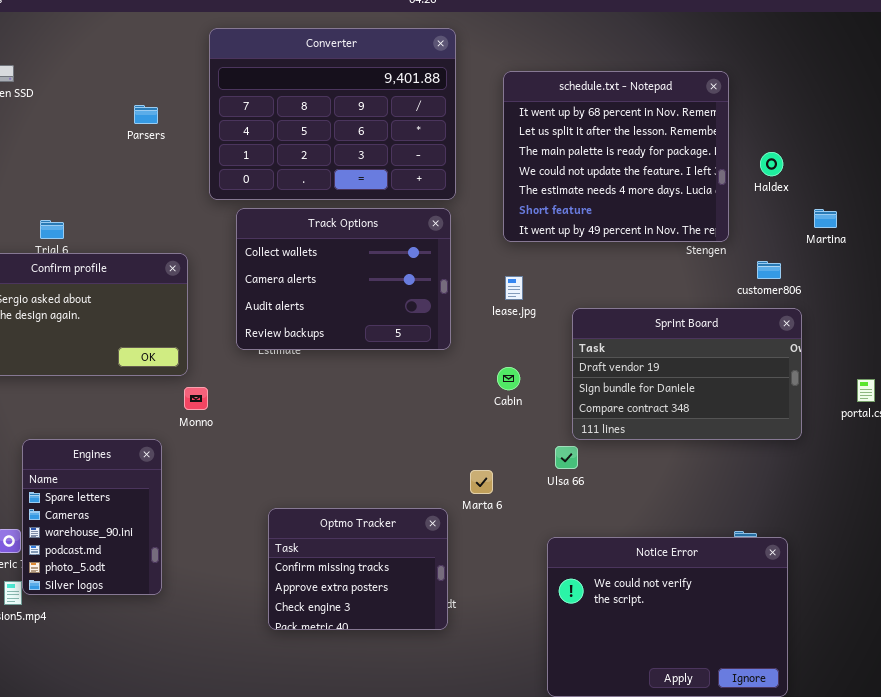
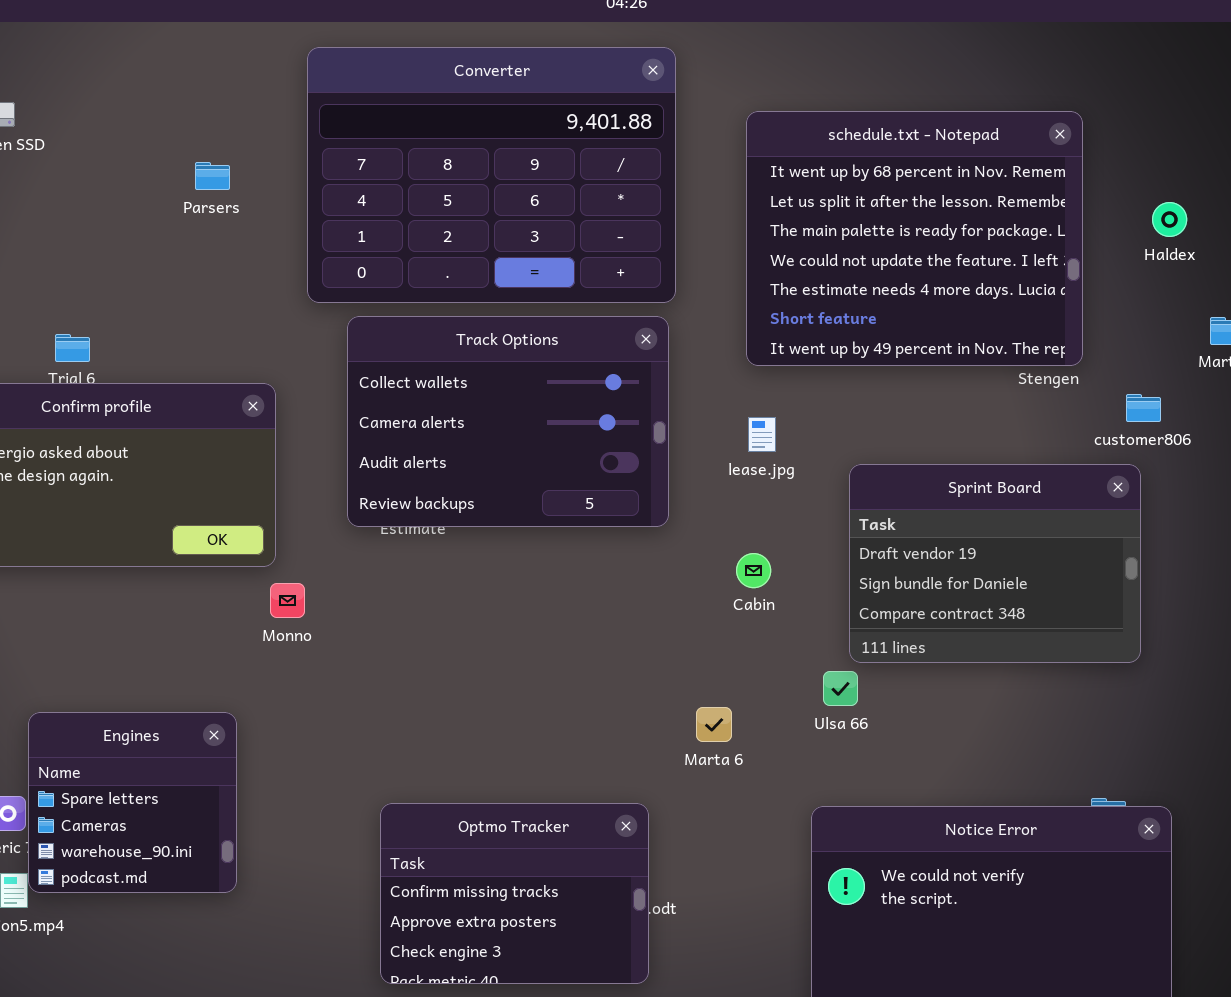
Haldex: [760,152,783,176] -> [1152,202,1187,237], moved
Sprint Board: [572,308,802,440] -> [849,464,1141,663], resized
Engines: [22,439,162,595] -> [28,712,237,893], resized
Optmo Tracker: [268,508,448,630] -> [380,803,649,984], moved

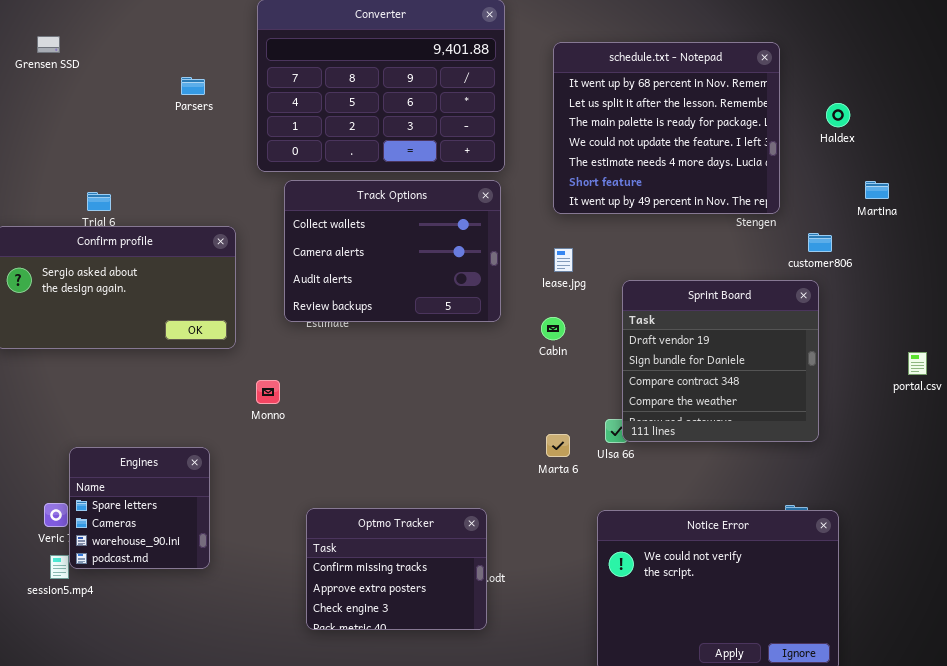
Sprint Board: [849,464,1141,663] -> [622,280,819,442], resized
Cabin: [736,553,771,588] -> [541,317,565,340], moved
Monno: [270,583,305,618] -> [256,380,280,404], moved
Marta 6: [696,707,732,742] -> [546,434,570,457], moved

